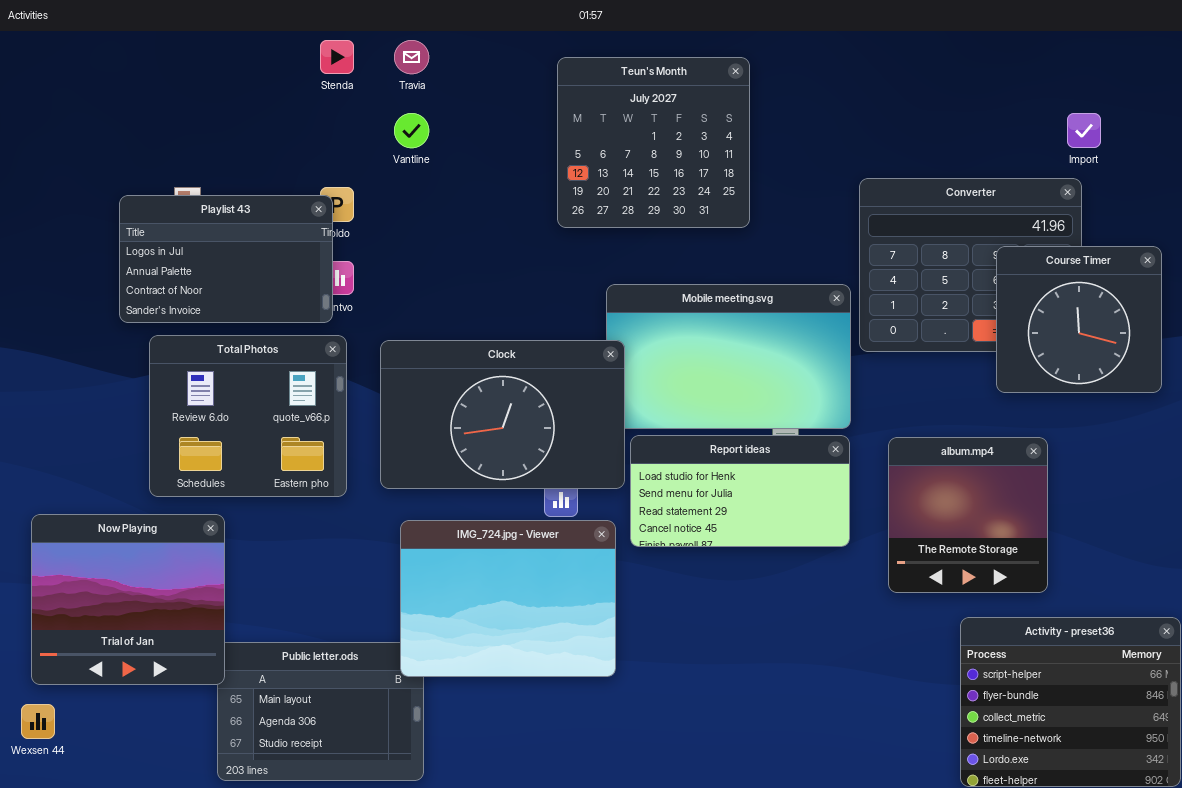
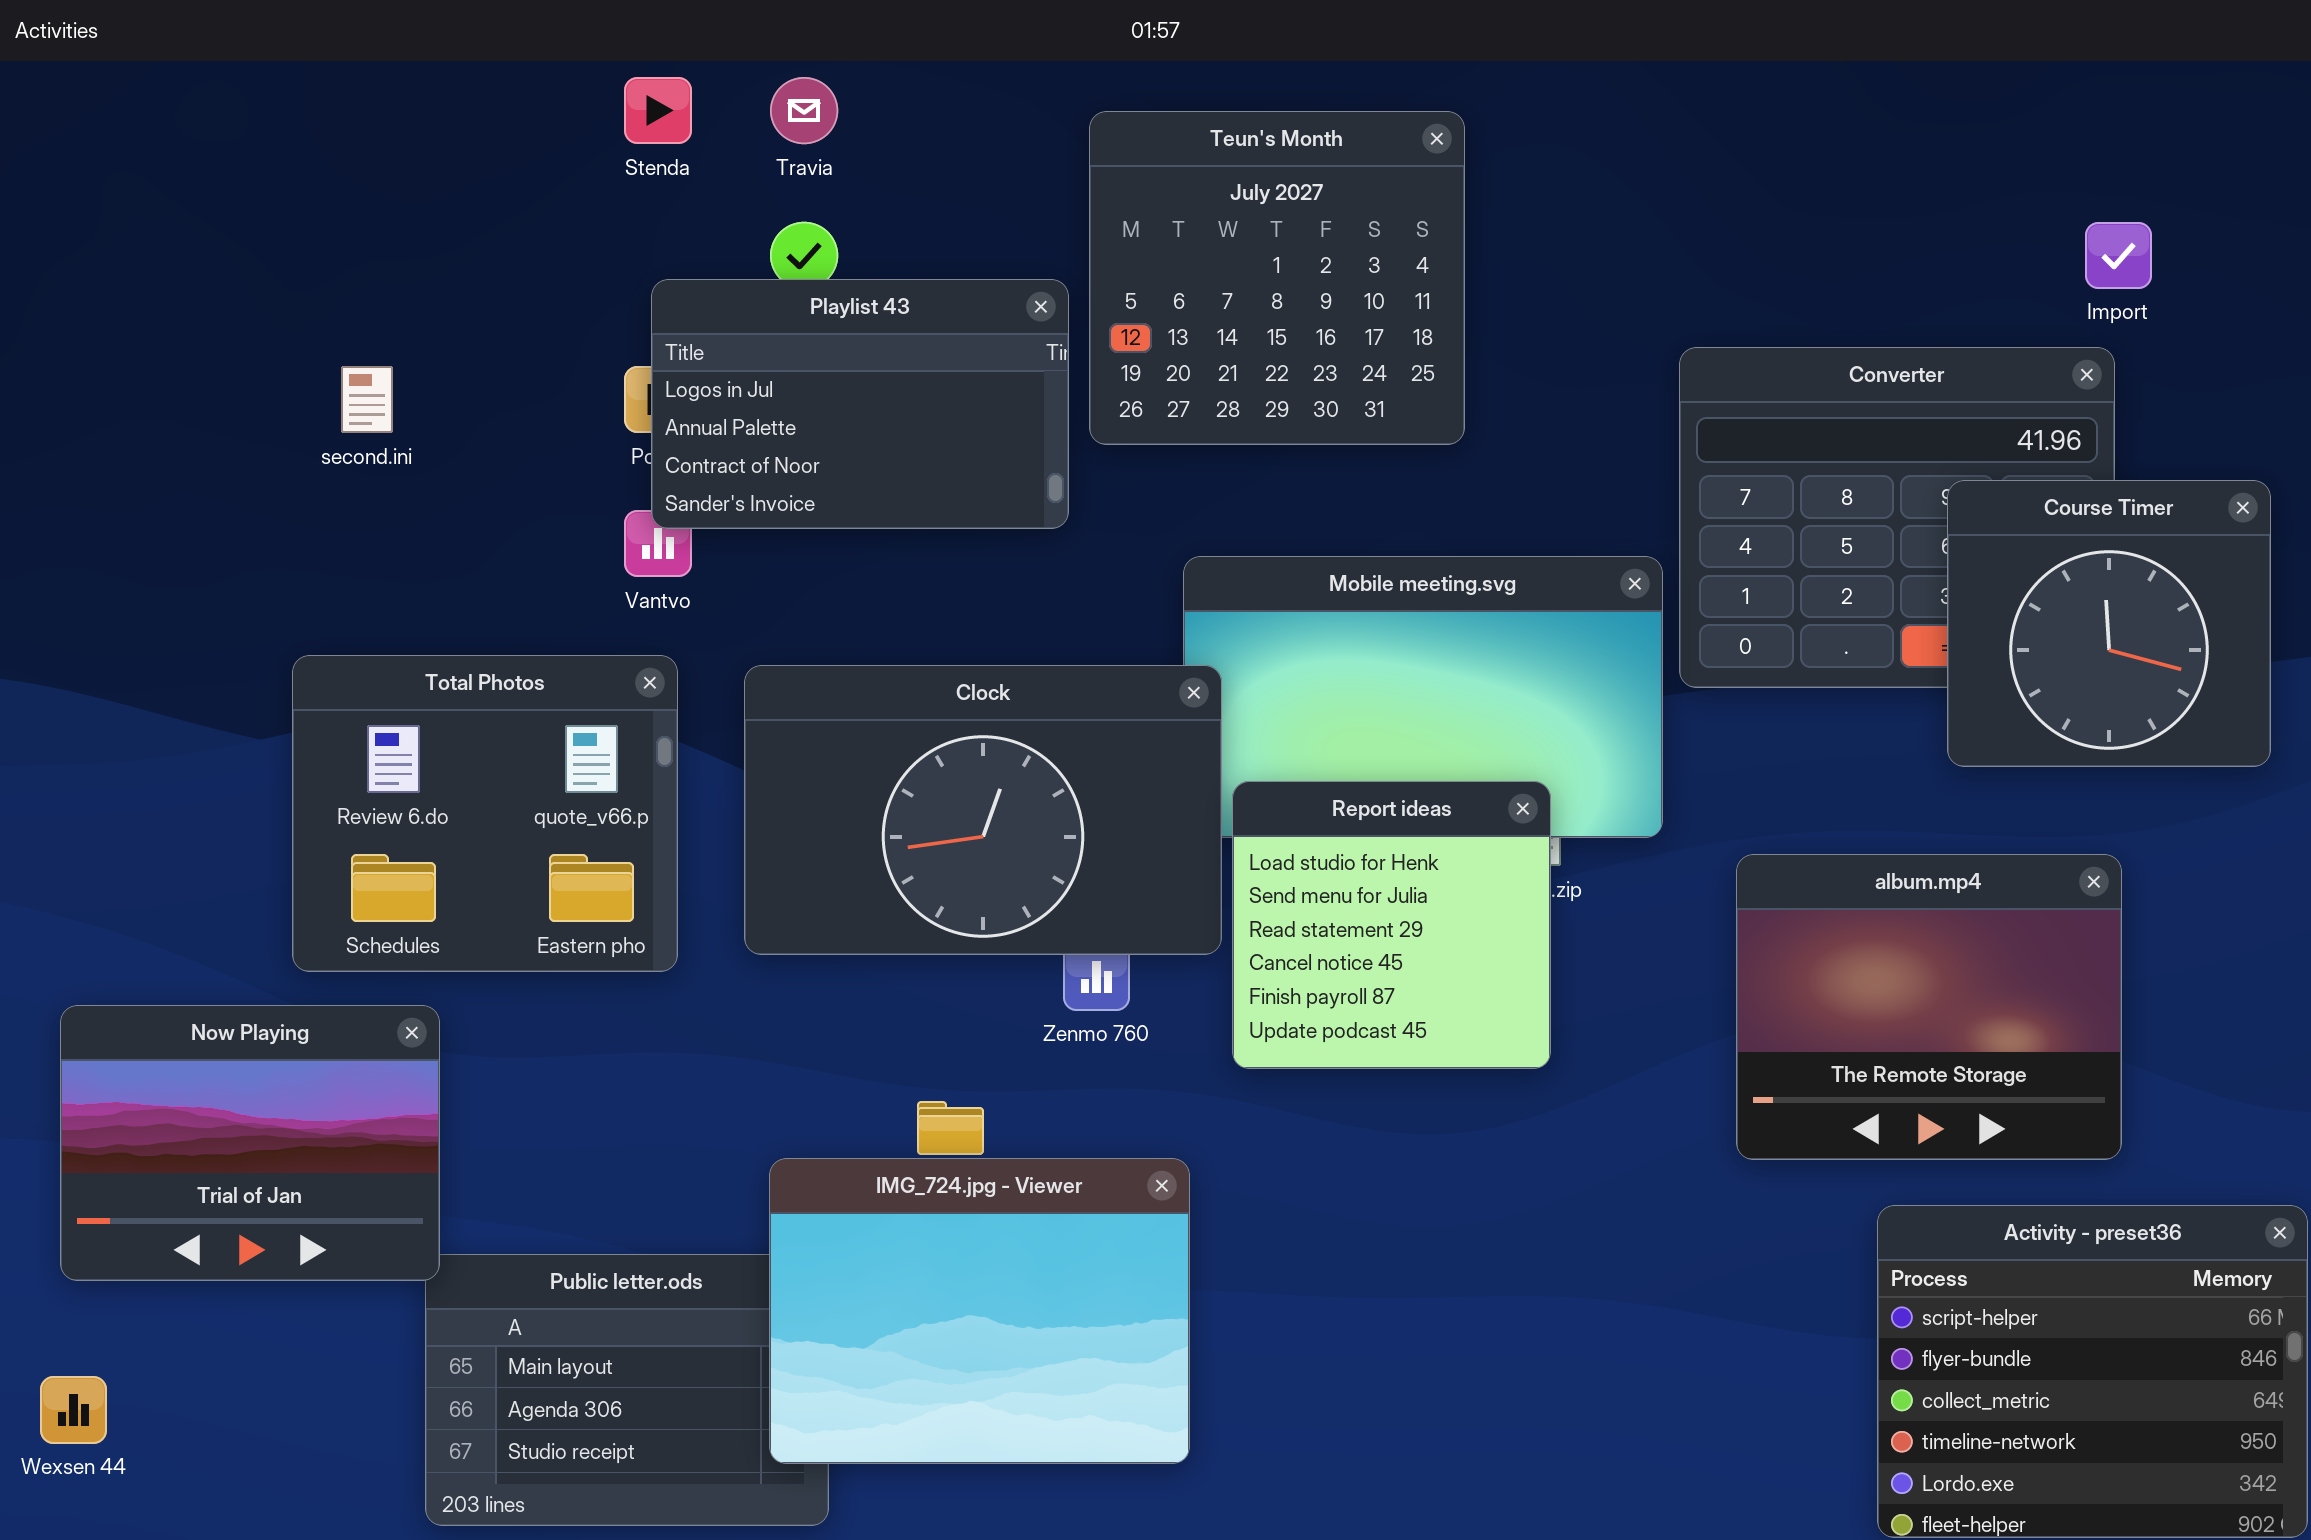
Playlist 43: [119,195,333,323] -> [651,279,1069,529], moved
Report ideas: [630,435,850,547] -> [1232,781,1551,1069], resized
album.mp4: [888,437,1048,593] -> [1736,854,2122,1160], resized
Now Playing: [31,514,225,685] -> [60,1005,440,1281], resized
IMG_724.jpg - Viewer: [400,520,616,677] -> [769,1158,1190,1464], moved

